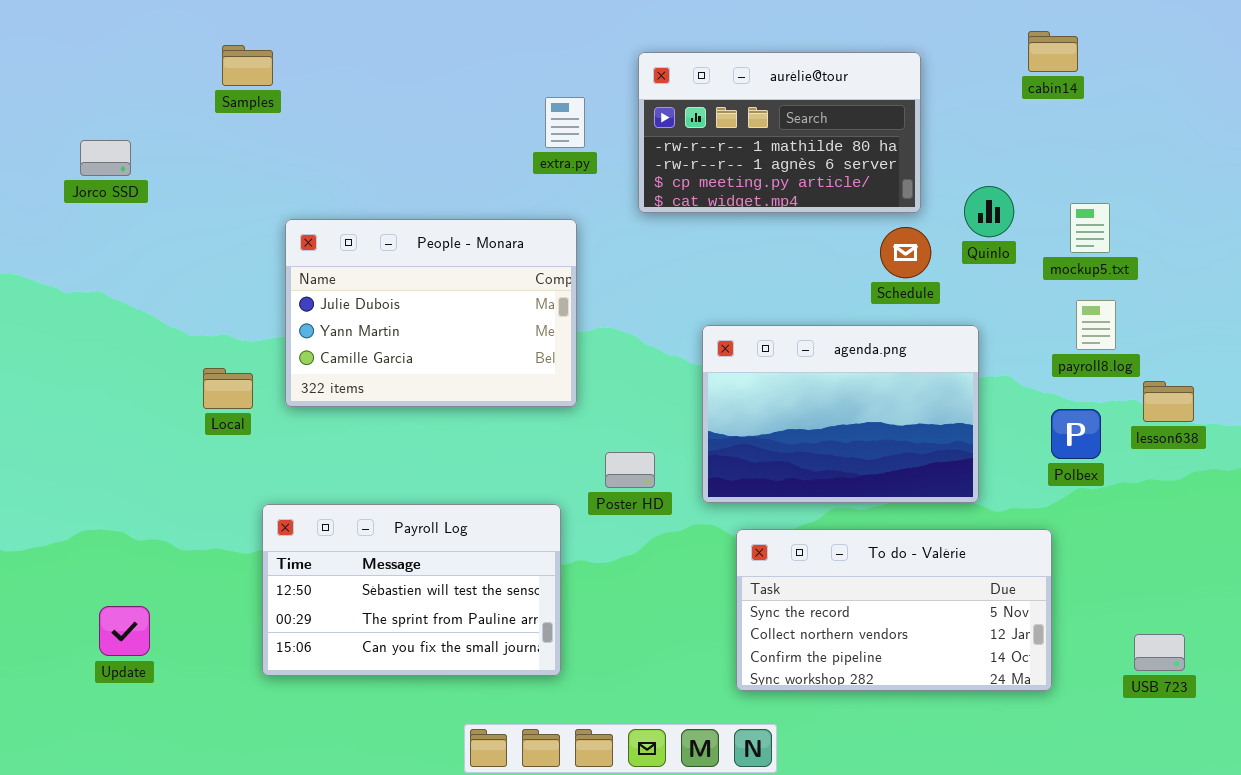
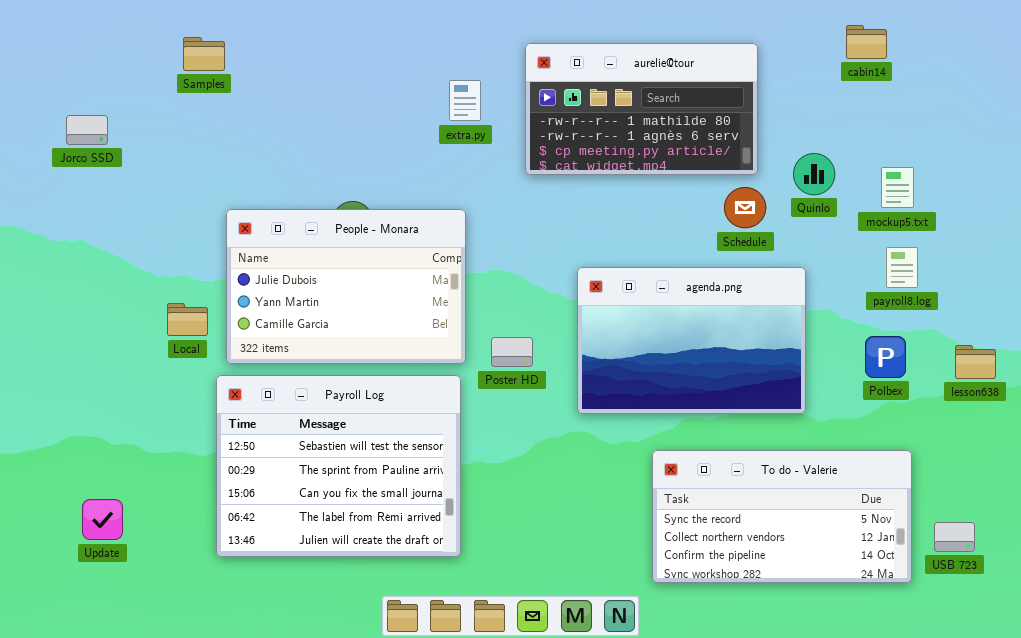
People - Monara: [285,219,577,407] -> [226,209,466,364], moved
lesson638: [1143,381,1194,422] -> [955,345,996,379], moved
Poster HD: [605,452,655,488] -> [491,337,533,367], moved
Payroll Log: [262,504,561,676] -> [216,375,461,557], resized
To do - Valérie: [736,529,1052,691] -> [652,450,912,583], moved

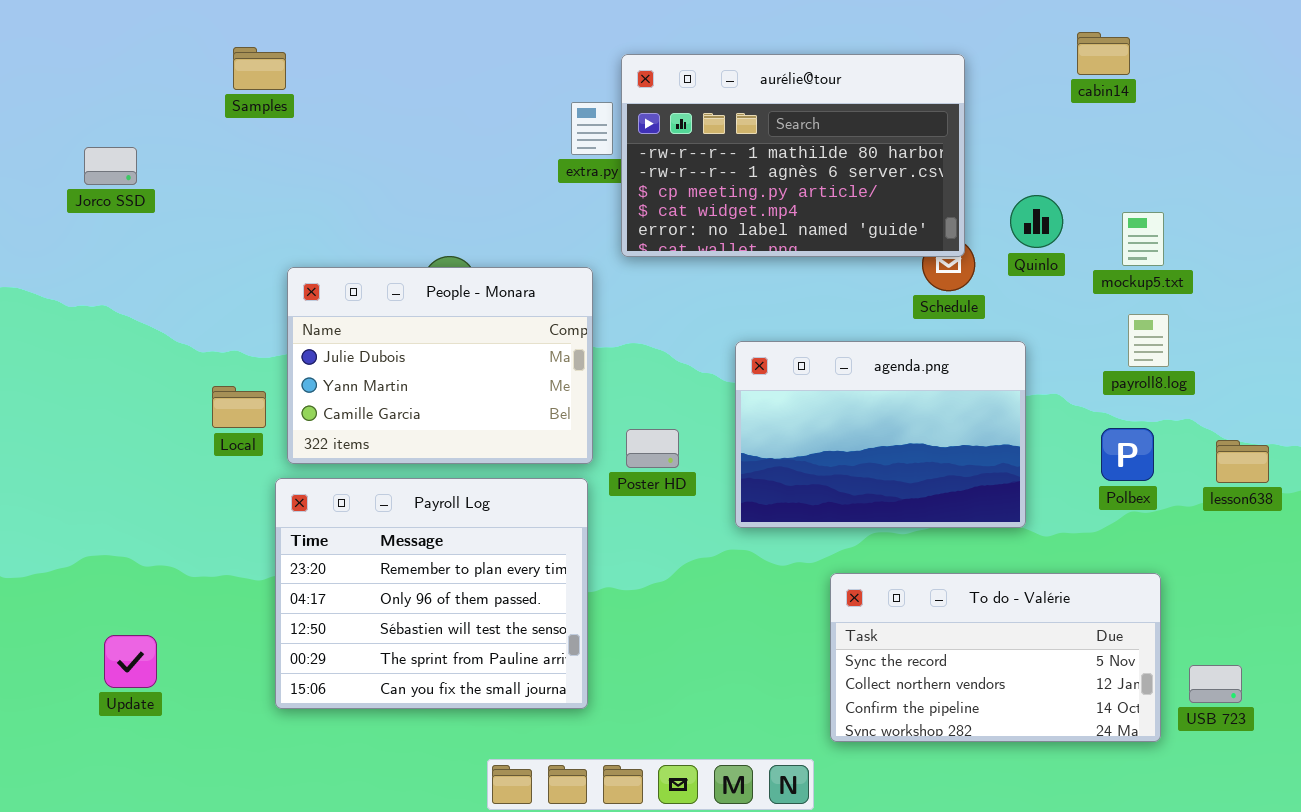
aurélie@tour: [525,43,758,175] -> [621,54,965,257], resized
Payroll Log: [216,375,461,557] -> [275,478,588,709], scrolled up 2 rows

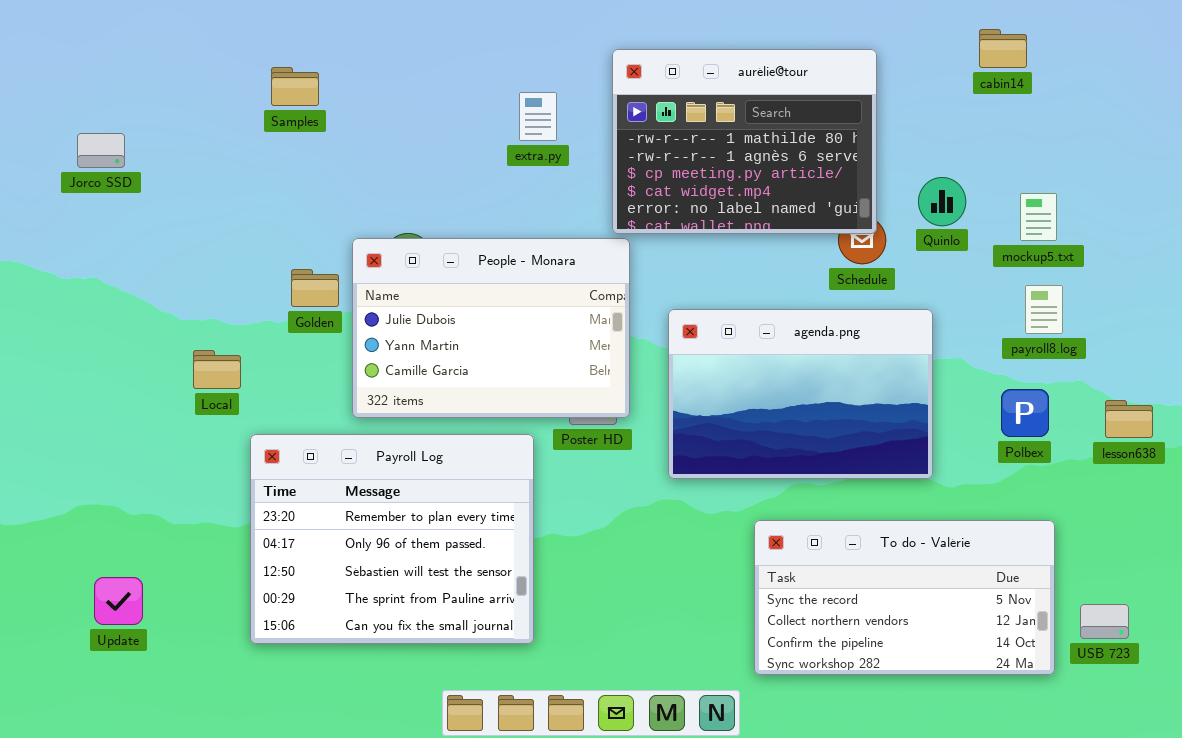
Samples: [233,47,286,90] -> [271,67,319,106], moved
aurélie@tour: [621,54,965,257] -> [612,49,877,234], resized
People - Monara: [287,267,593,464] -> [352,238,630,418], moved

